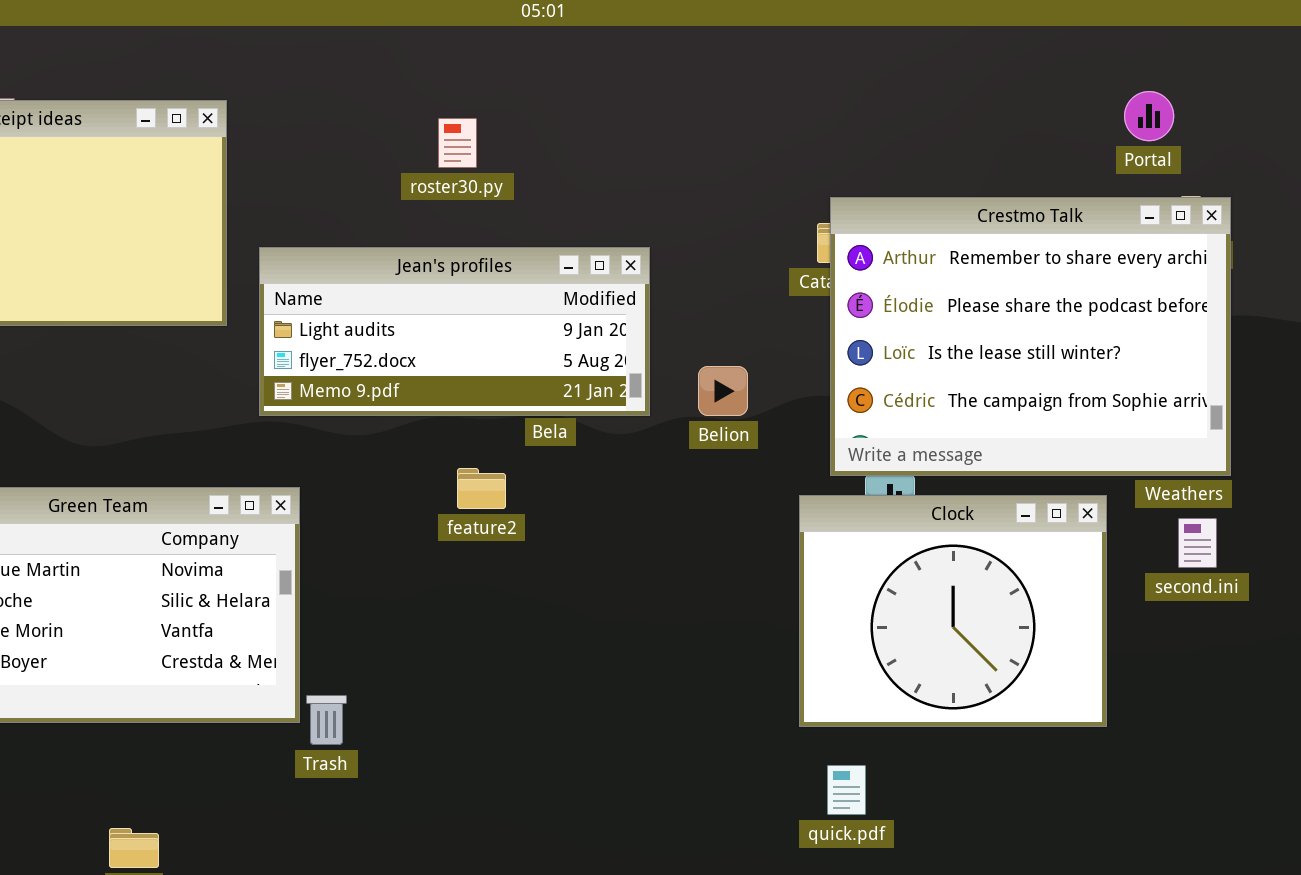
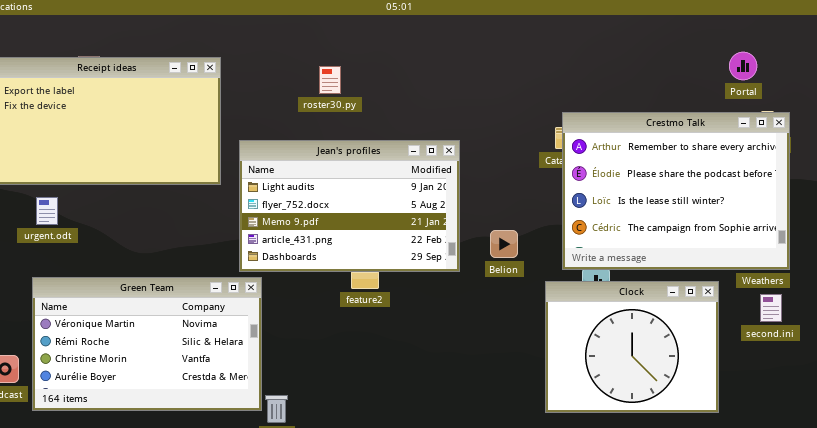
roster30.py: [438,118,477,168] -> [319,66,341,94], moved
Jean's profiles: [259,247,650,416] -> [239,140,460,272], resized
Belion: [698,366,748,416] -> [490,230,518,258], moved

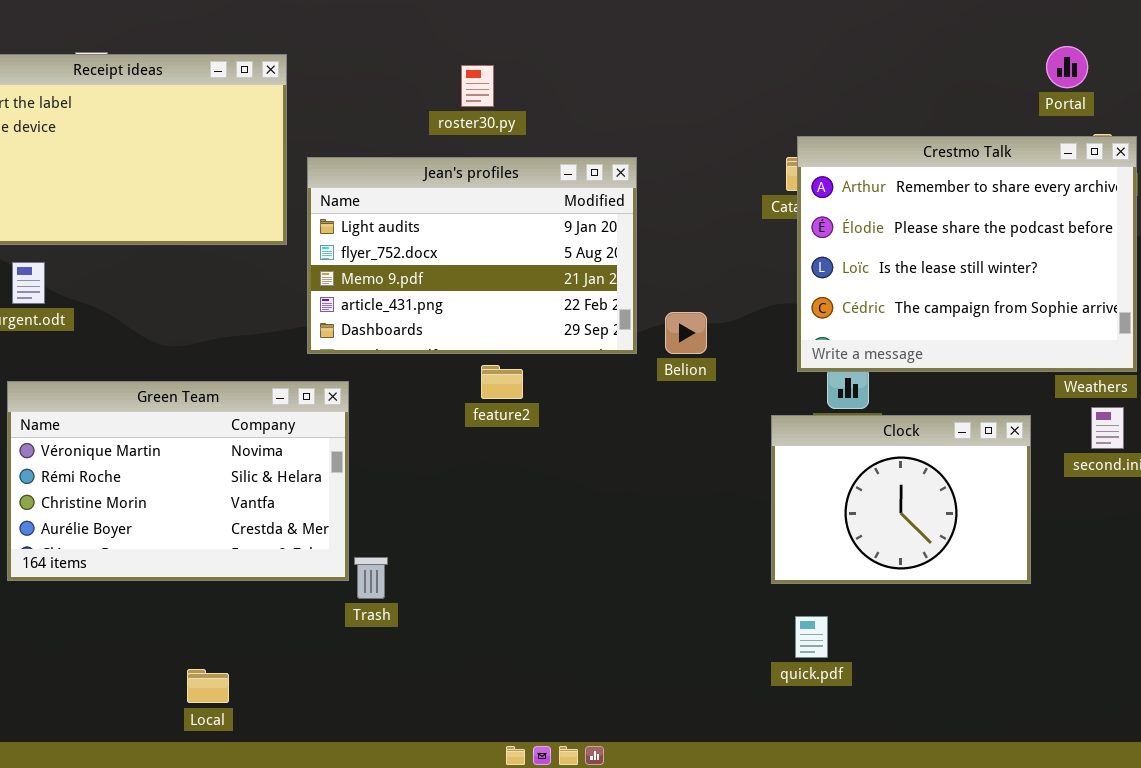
roster30.py: [319,66,341,94] -> [461,65,494,107], moved
Jean's profiles: [239,140,460,272] -> [307,157,637,354], moved
Belion: [490,230,518,258] -> [665,312,707,354], moved
Clock: [545,281,719,413] -> [771,415,1031,584], resized

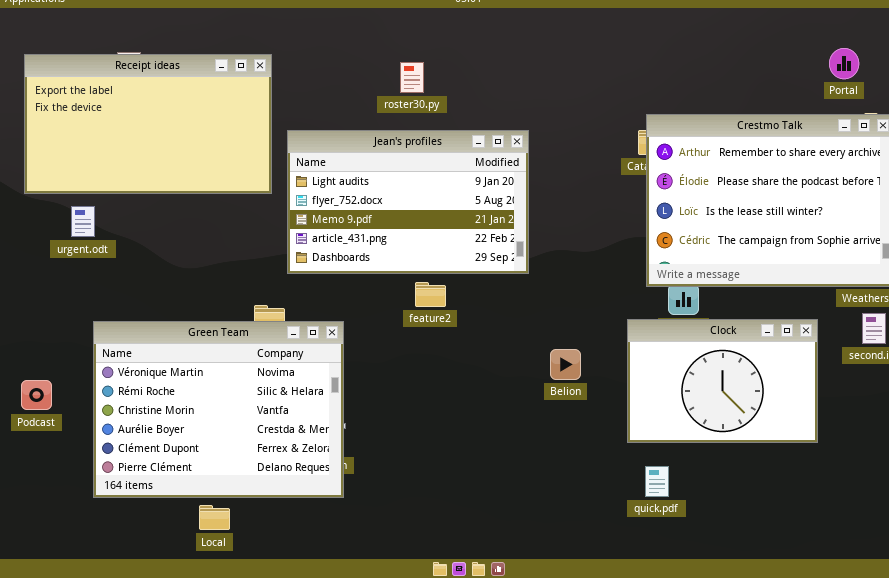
Belion: [665,312,707,354] -> [550,349,581,380], moved
Green Team: [7,381,349,581] -> [93,321,344,498], moved, resized

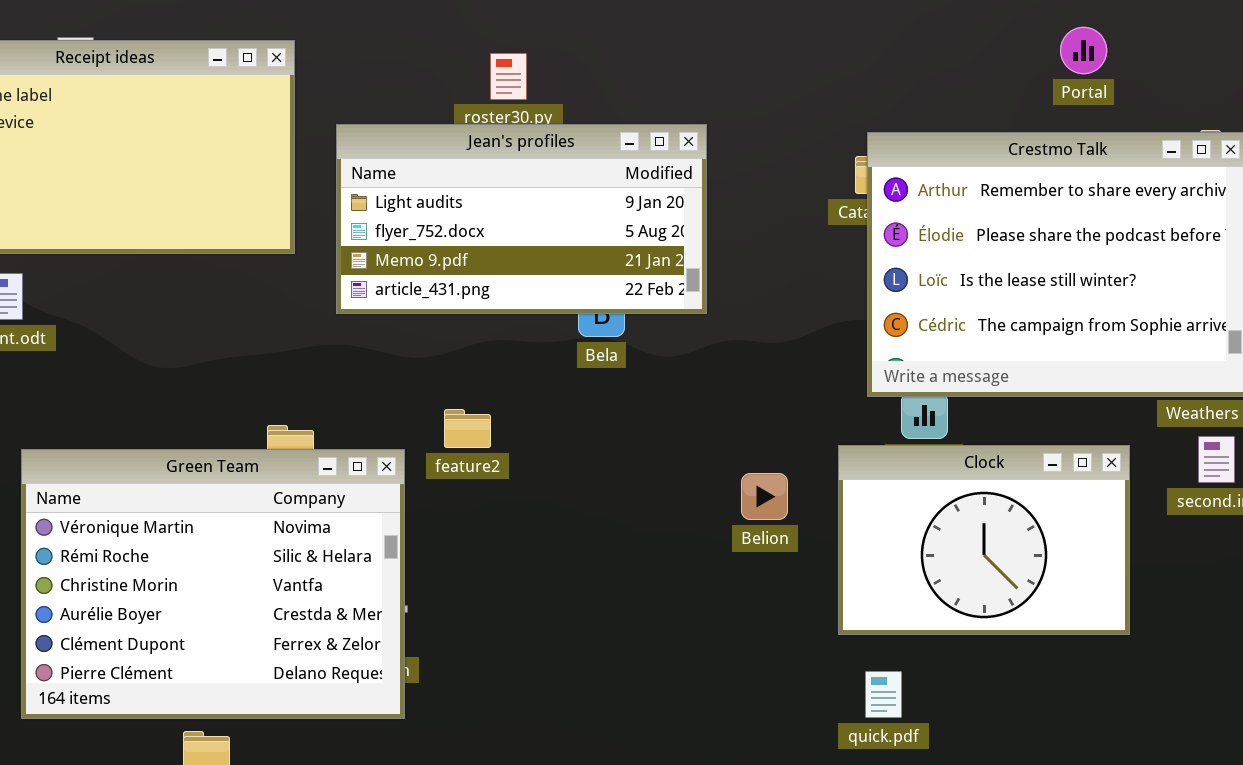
Portal: [829,48,859,79] -> [1060,27,1107,74], moved
Jean's profiles: [287,130,529,274] -> [336,124,707,314], moved, resized
feature2: [415,282,446,307] -> [444,409,491,448], moved
Belion: [550,349,581,380] -> [741,473,788,520], moved

